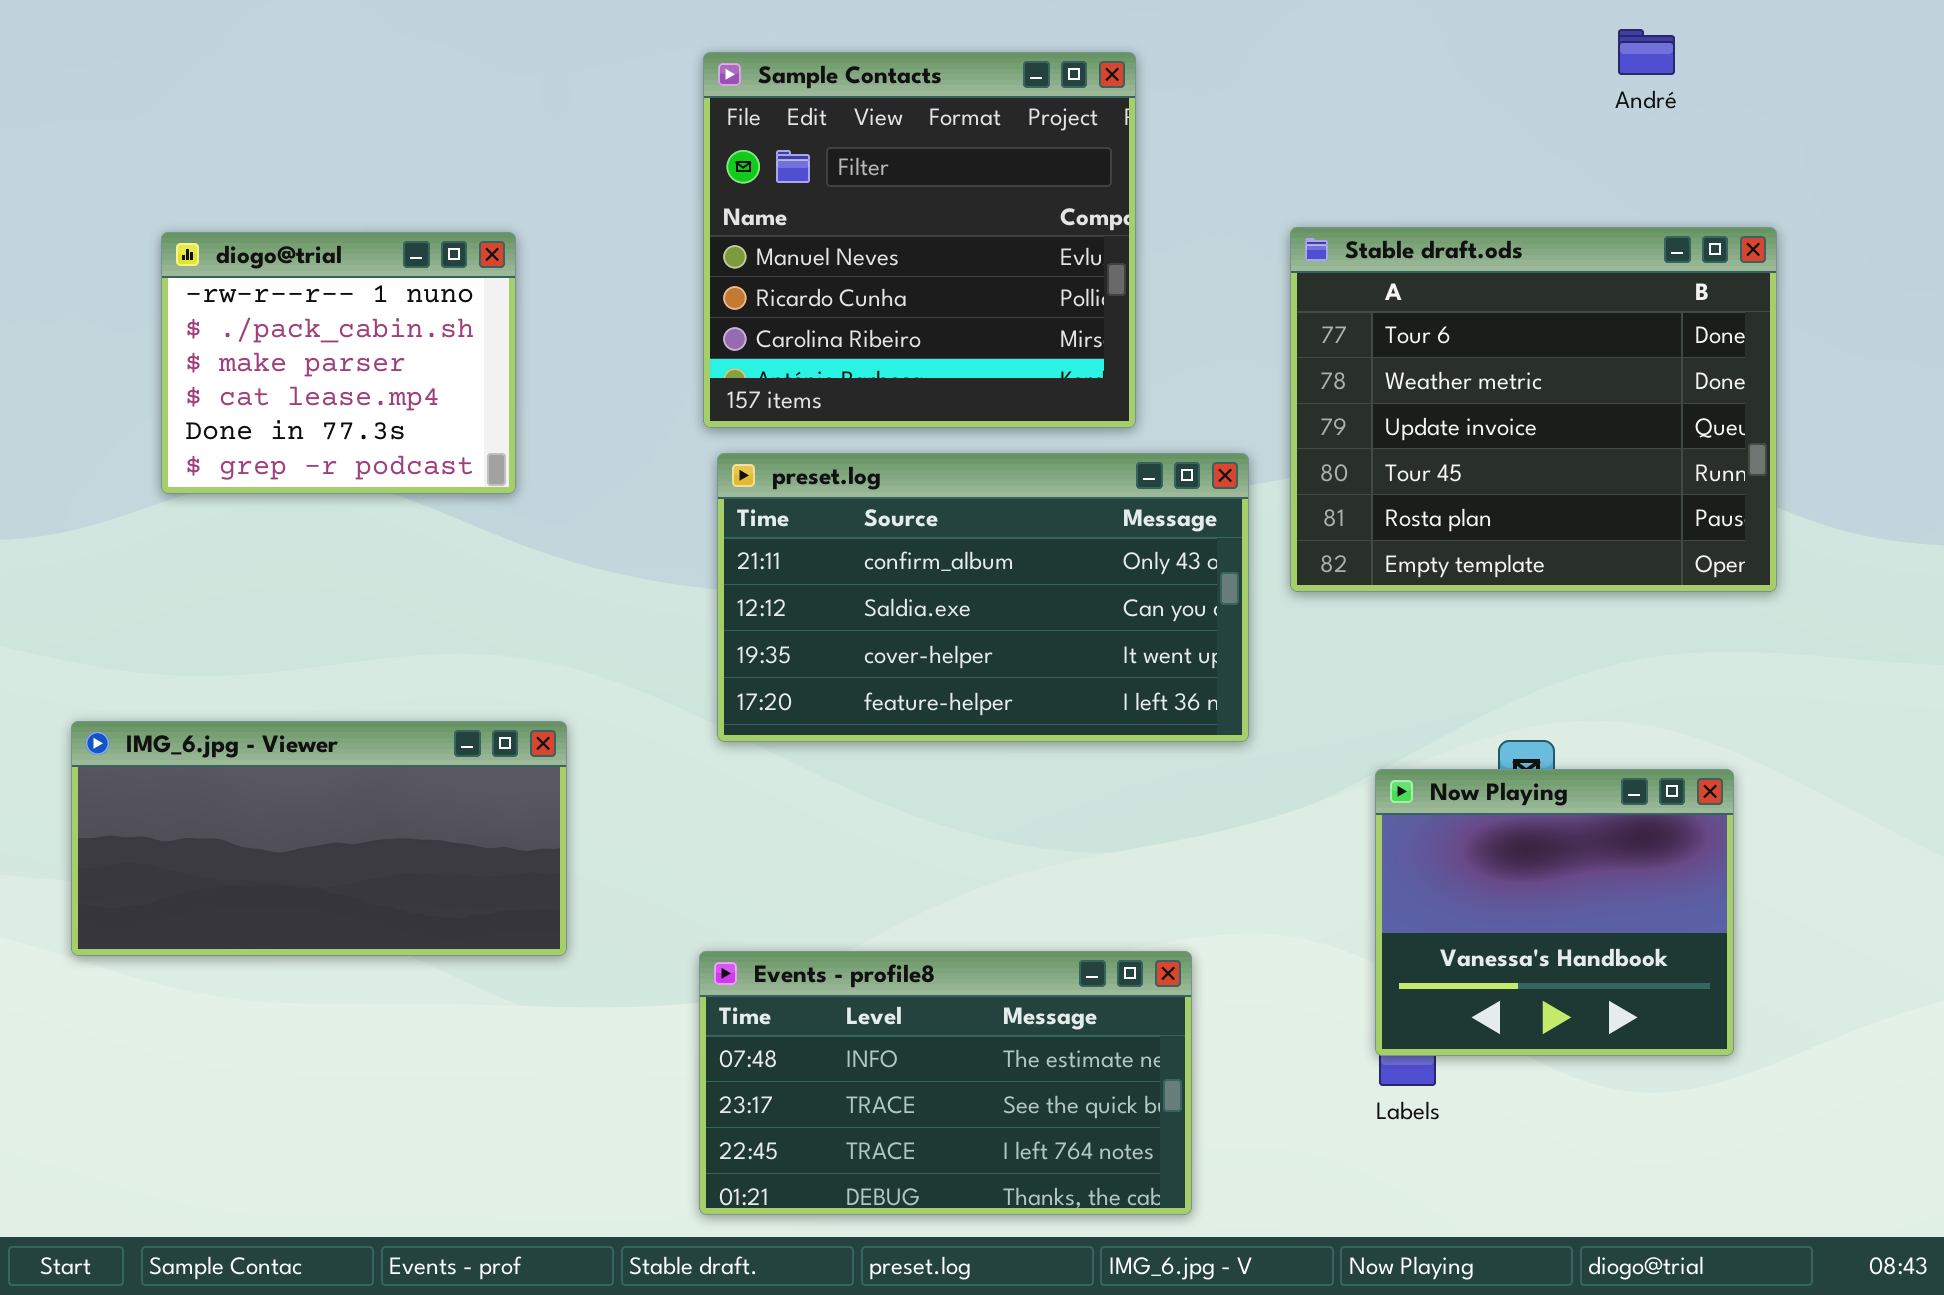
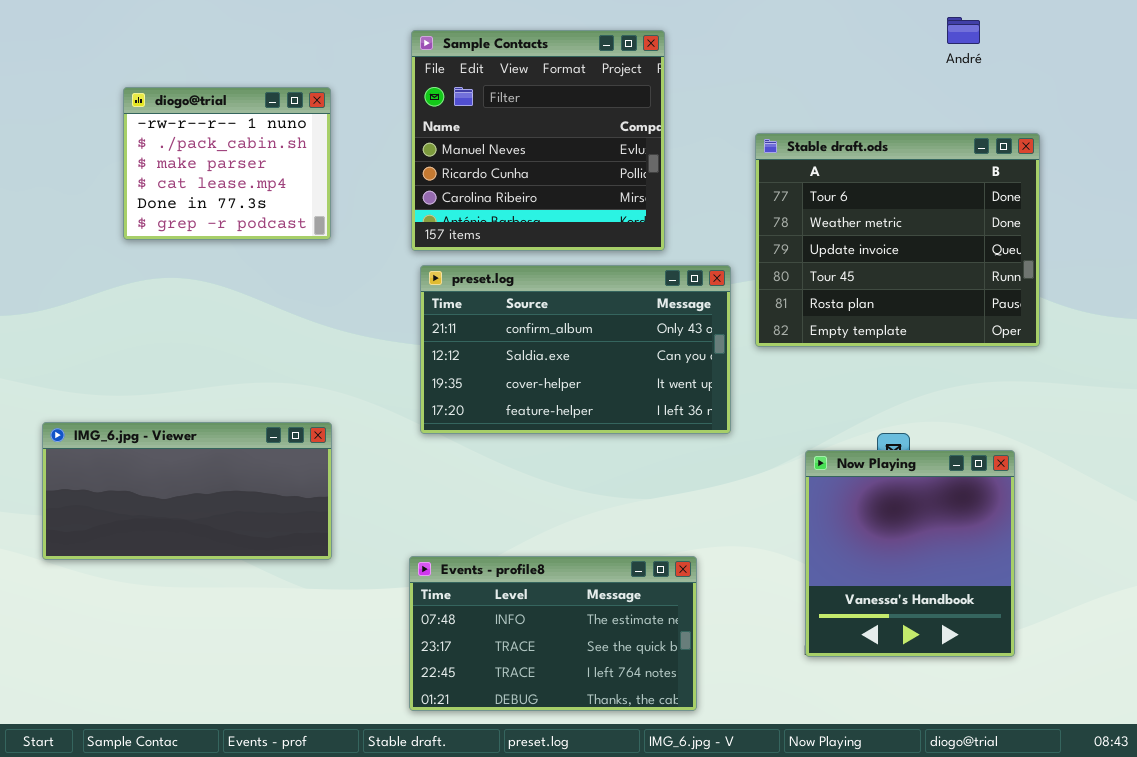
diogo@trial: [161,232,516,494] -> [123,87,331,240], moved
Now Playing: [1375,769,1734,1056] -> [805,450,1015,657], resized

